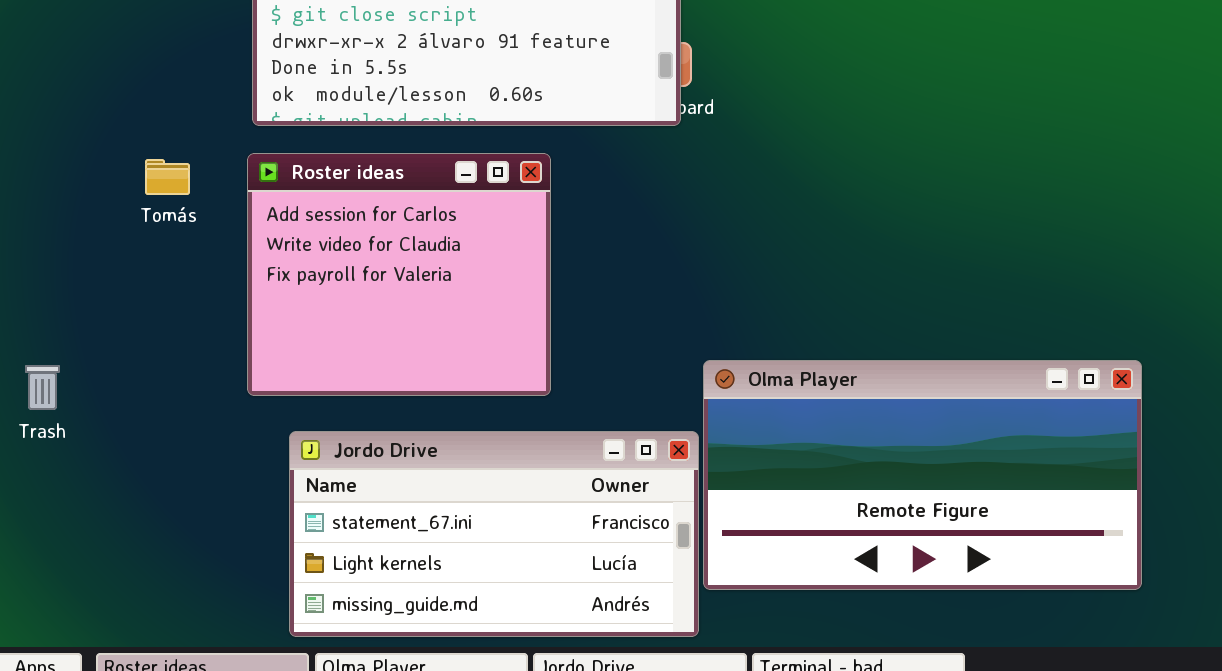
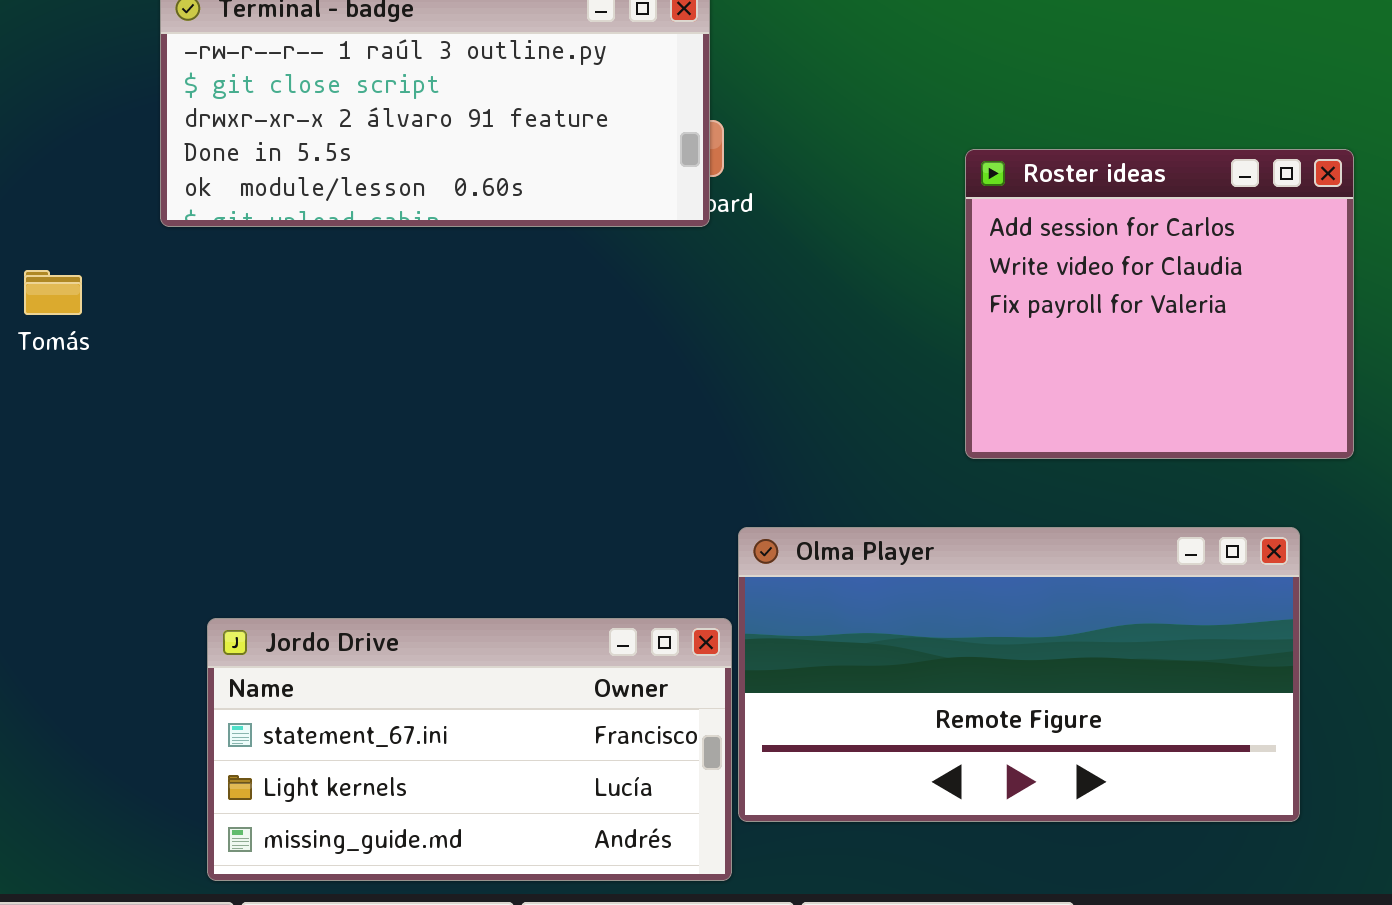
Roster ideas: [247,153,551,396] -> [965,149,1354,459], moved

